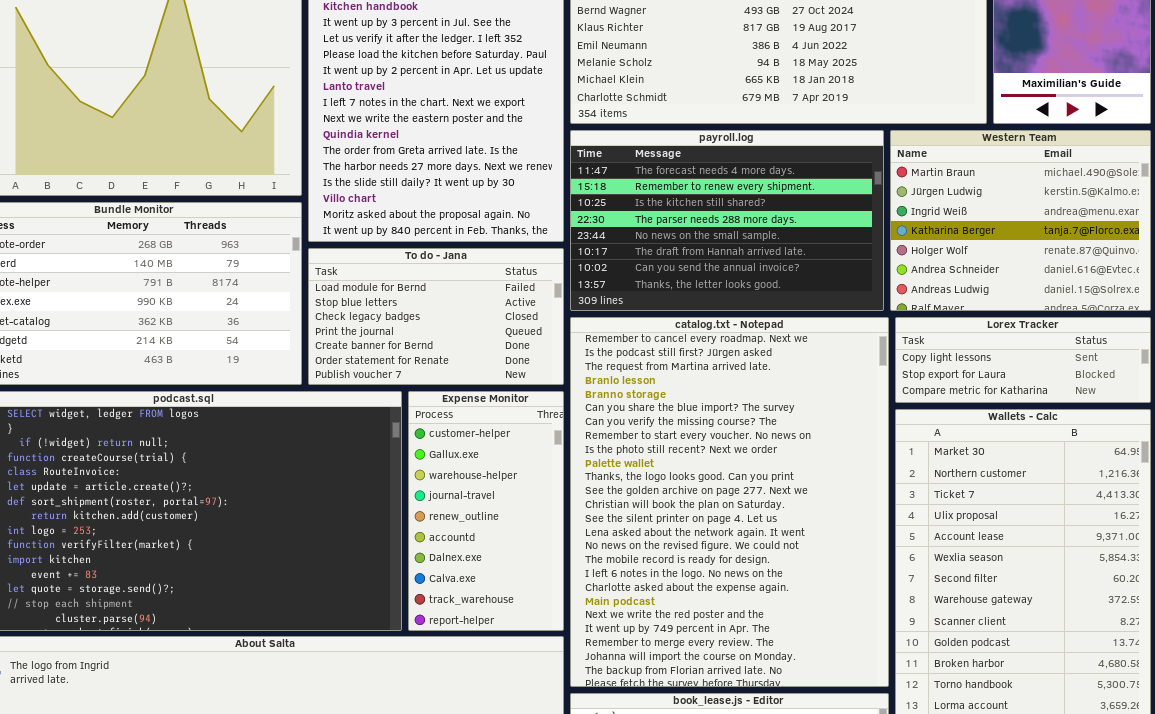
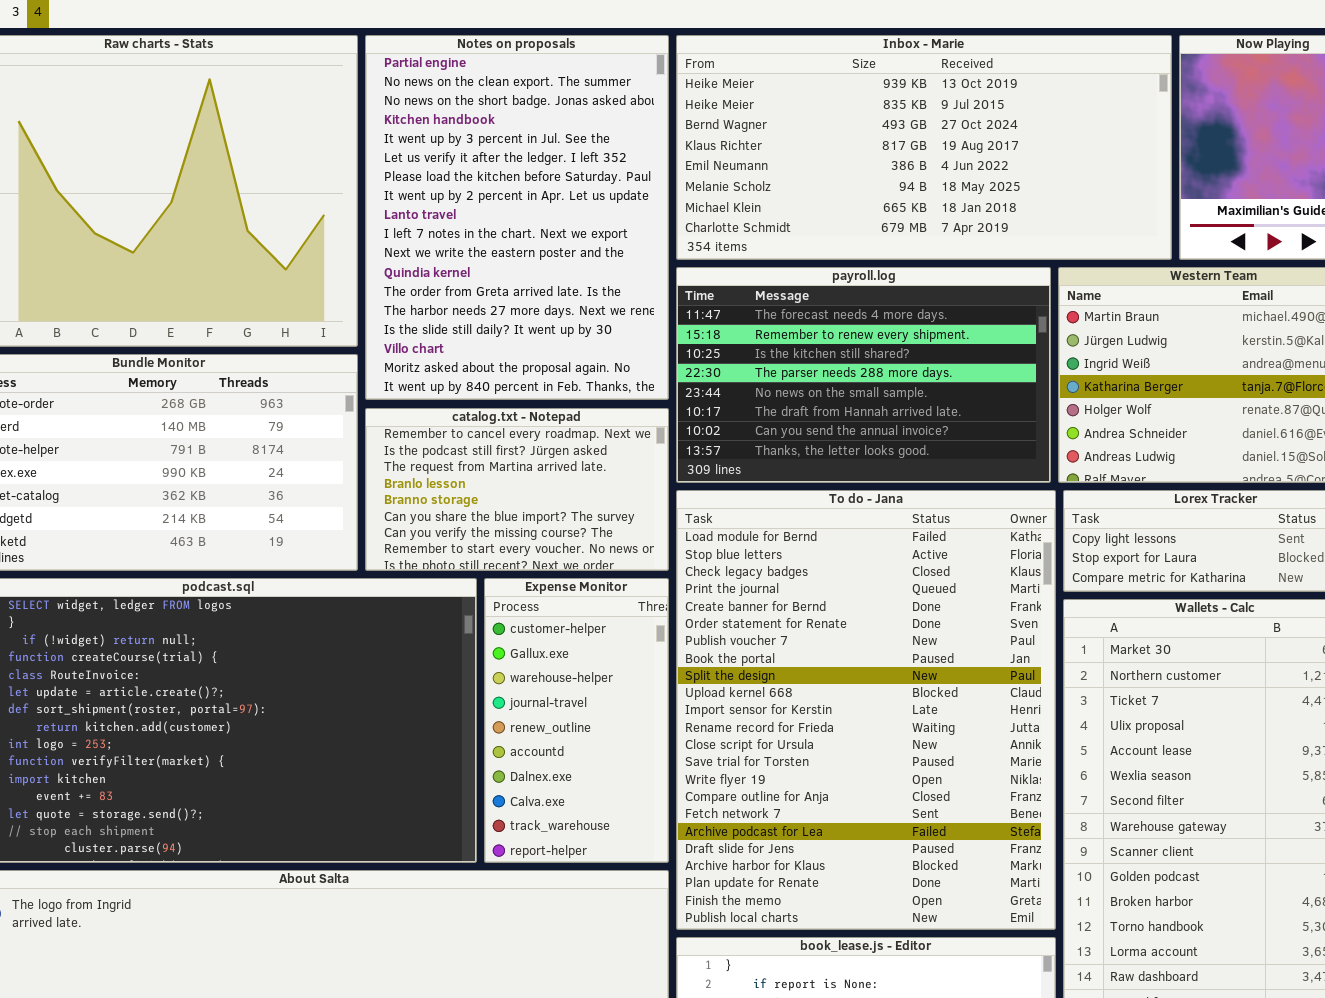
To do - Jana: [308,248,564,385] -> [676,490,1056,930], moved, resized
catalog.txt - Notepad: [570,317,889,687] -> [365,408,669,571], moved, resized

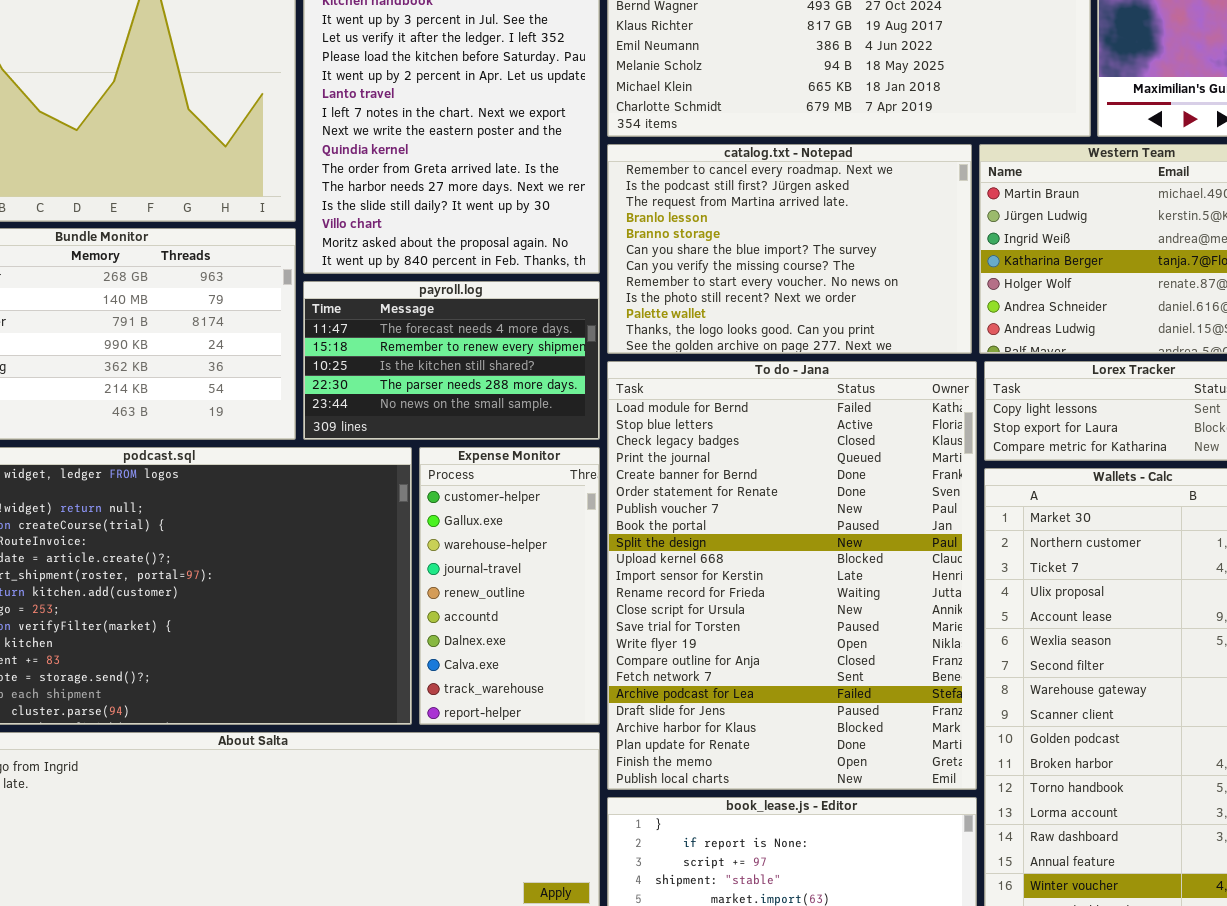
payroll.log: [676,267,1051,483] -> [303,281,600,440], moved, resized
catalog.txt - Notepad: [365,408,669,571] -> [607,144,972,354], moved, resized

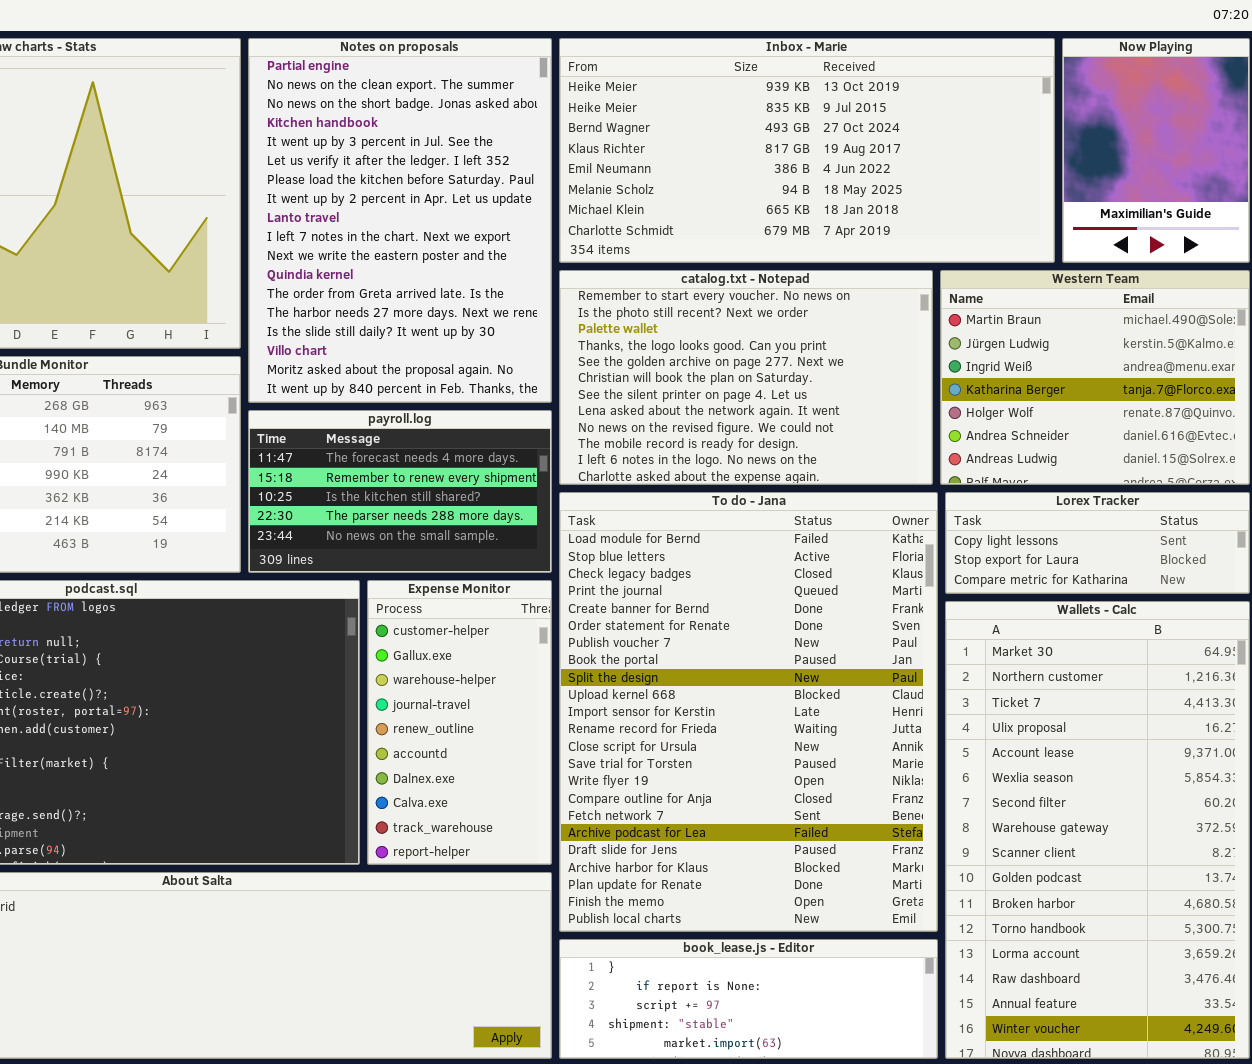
catalog.txt - Notepad: [607,144,972,354] -> [559,270,933,485], scrolled down 7 rows

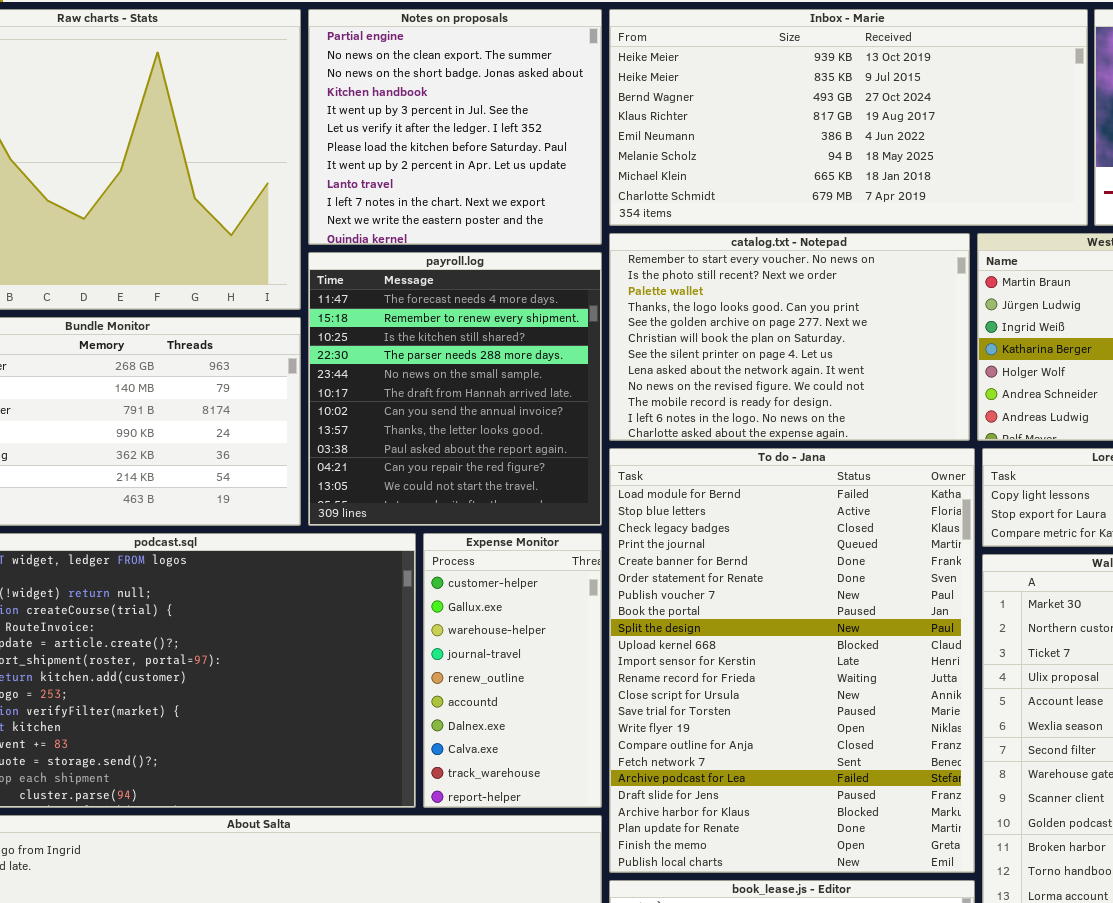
Notes on proposals: [248,38,552,403] -> [308,9,602,245], resized
payroll.log: [248,410,552,573] -> [308,252,602,526], resized

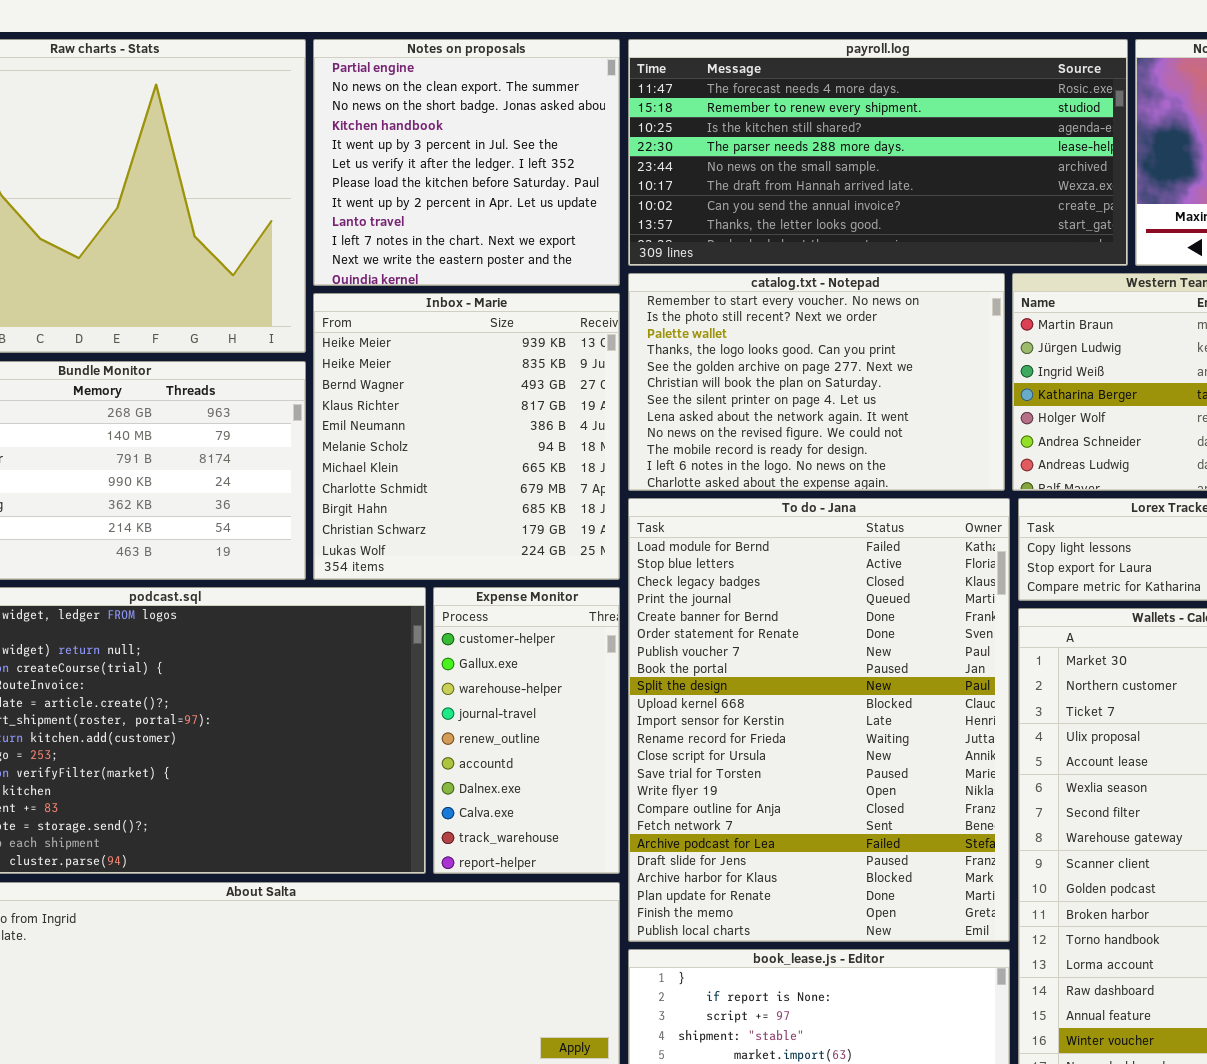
Inbox - Marie: [609,9,1088,226] -> [313,293,620,580], moved, resized
payroll.log: [308,252,602,526] -> [628,39,1128,266], moved, resized

